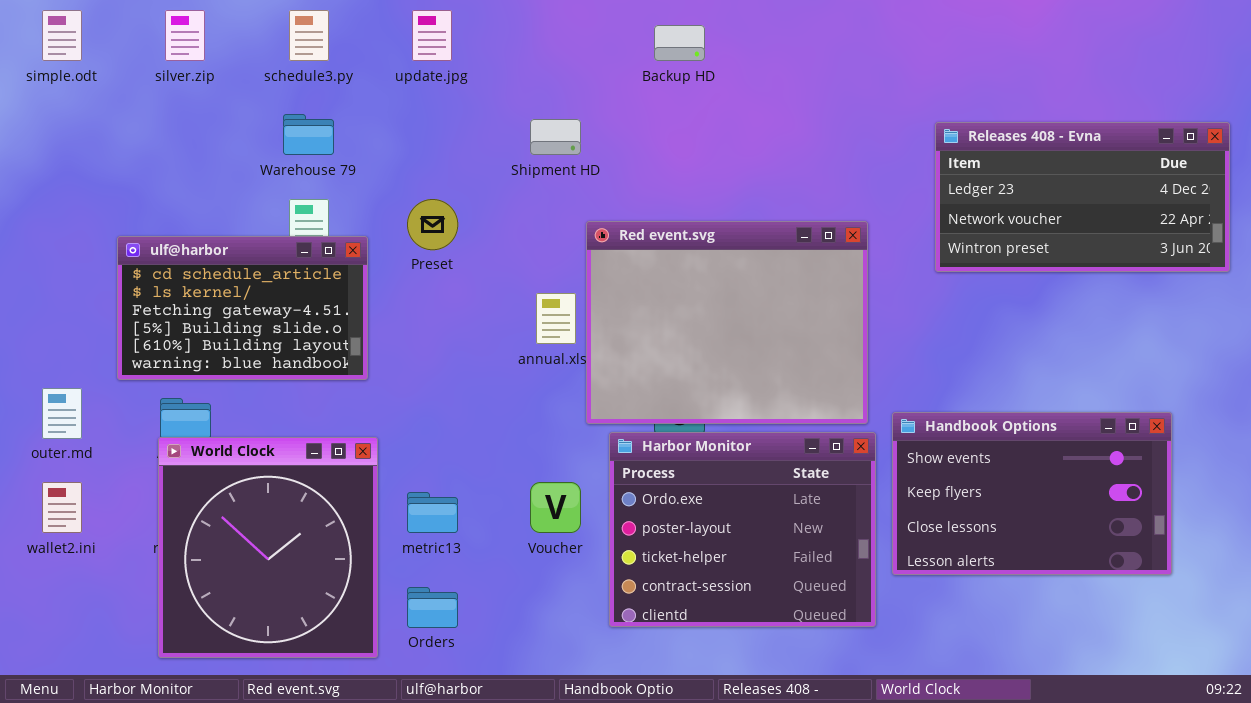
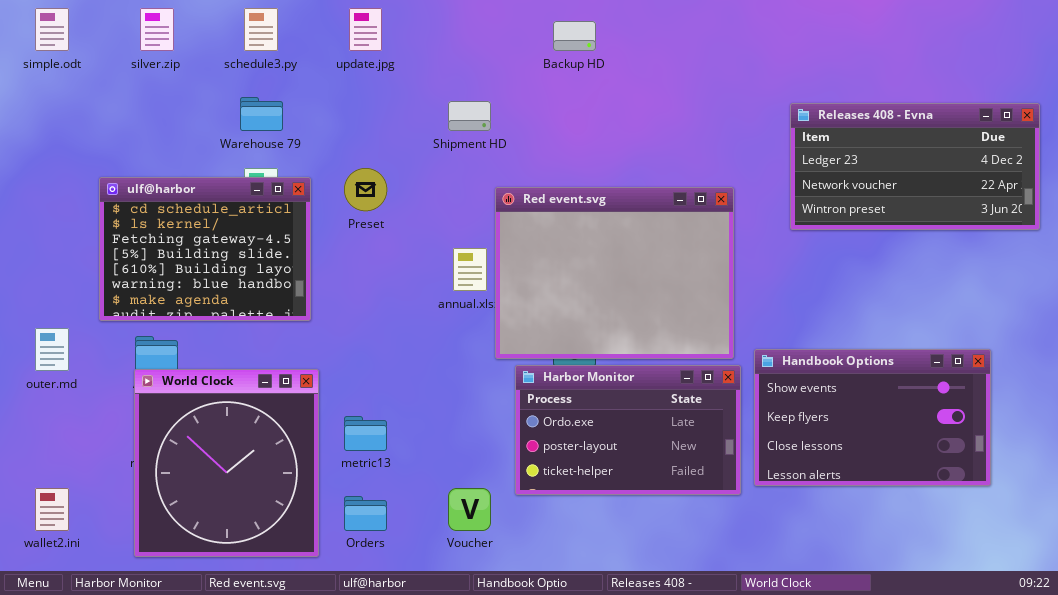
ulf@harbor: [117,236,368,380] -> [99,177,311,321], resized
Harbor Monitor: [609,432,876,627] -> [515,365,741,495], resized
wallet2.ini: [42,482,82,533] -> [35,488,69,531], moved
Voucher: [530,482,581,533] -> [448,488,491,531], moved

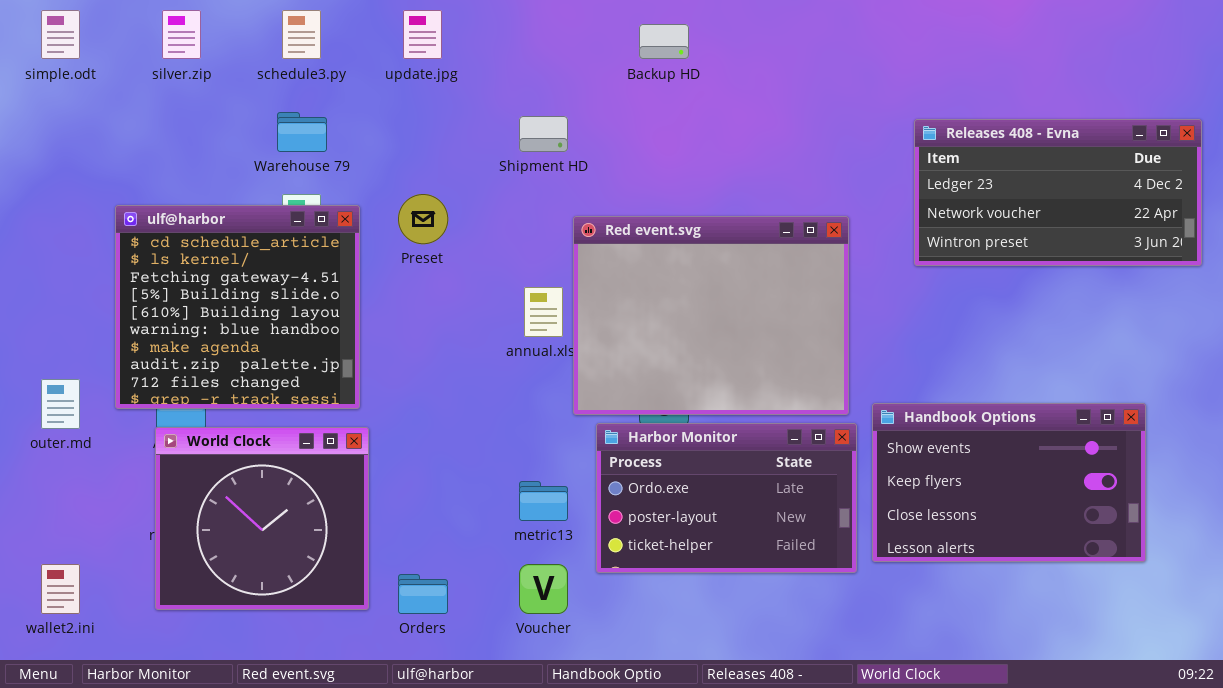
ulf@harbor: [99,177,311,321] -> [115,205,360,409], resized
World Clock: [134,369,319,557] -> [155,427,369,610], resized
metric13: [344,416,387,451] -> [519,481,568,521], moved

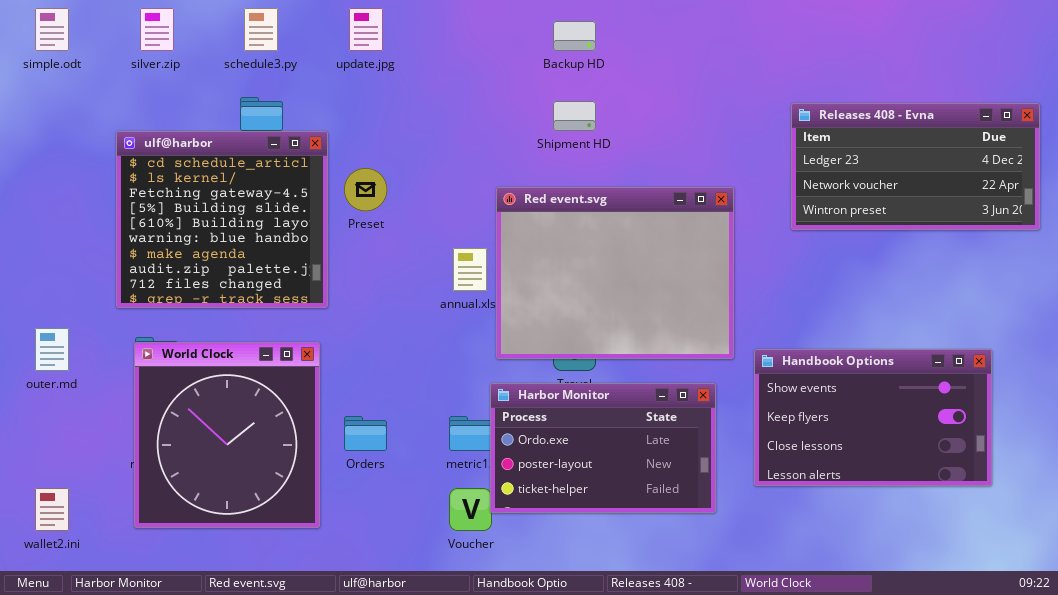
Shipment HD: [519,116,568,152] -> [553,101,596,131], moved
ulf@harbor: [115,205,360,409] -> [116,131,328,308], moved
Harbor Monitor: [596,423,857,573] -> [490,383,716,513], moved
World Clock: [155,427,369,610] -> [134,342,320,528], resized
Orders: [398,574,448,614] -> [344,416,387,451], moved

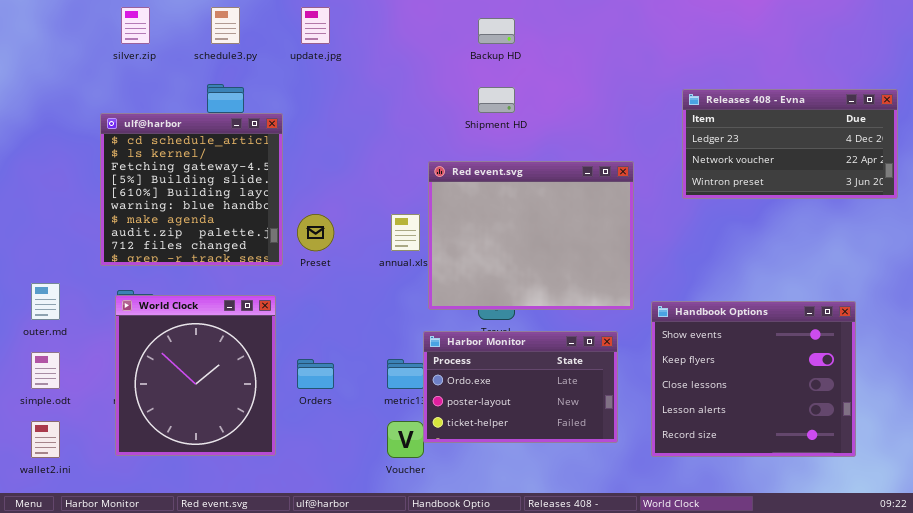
simple.odt: [35,8,69,51] -> [31,352,60,389], moved
Preset: [344,168,387,211] -> [297,214,334,251], moved
Handbook Options: [754,349,992,486] -> [651,301,856,457], resized

